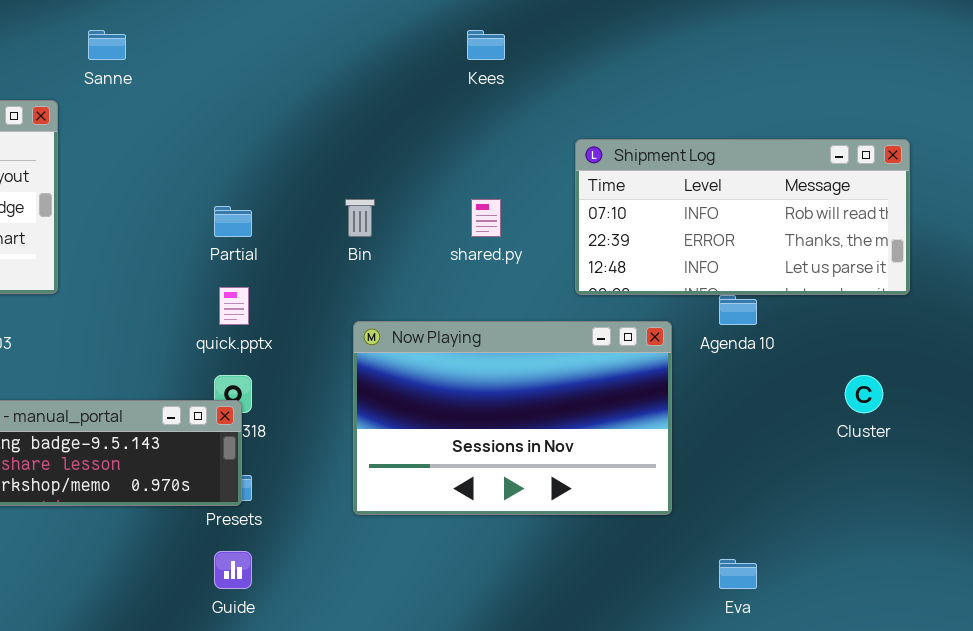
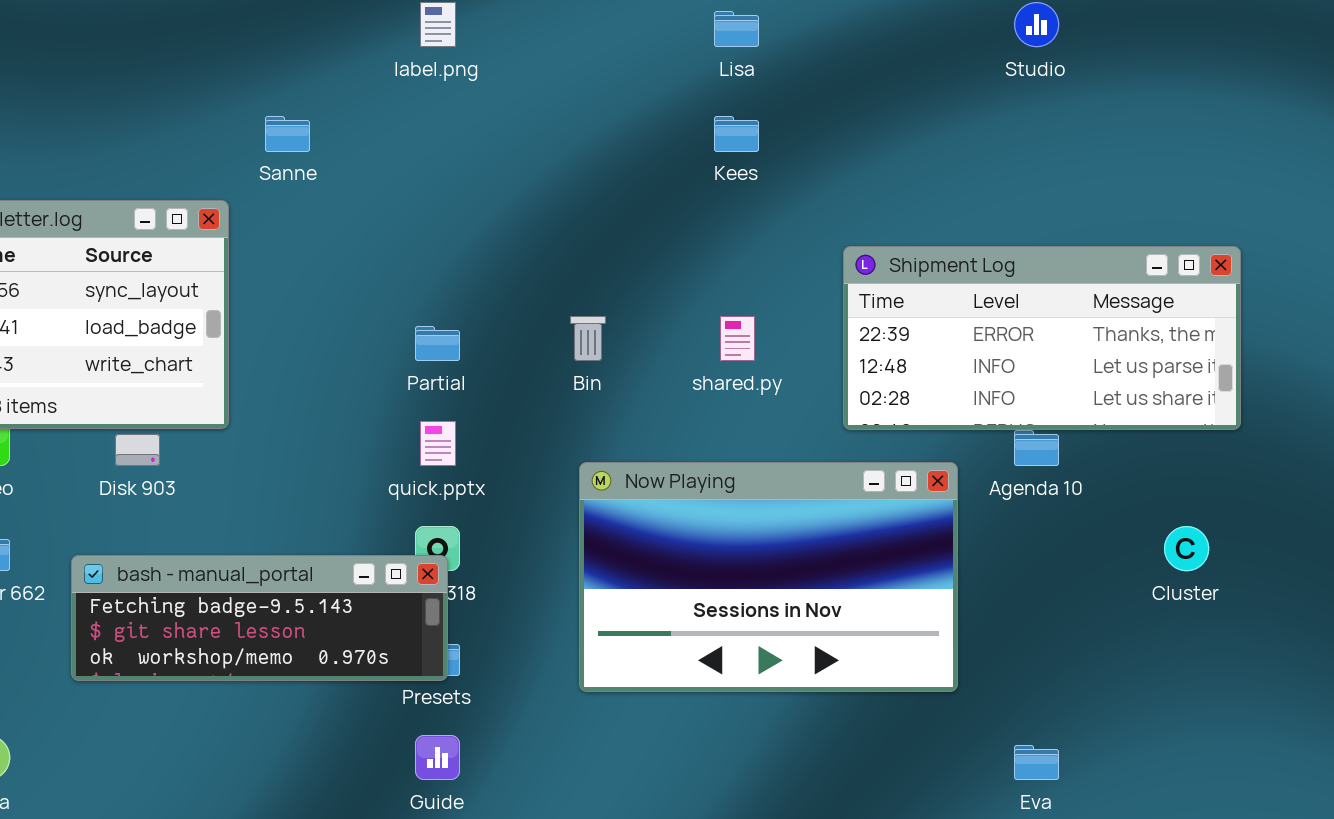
Shipment Log: [575,139,910,295] -> [843,246,1241,430], scrolled down 1 row

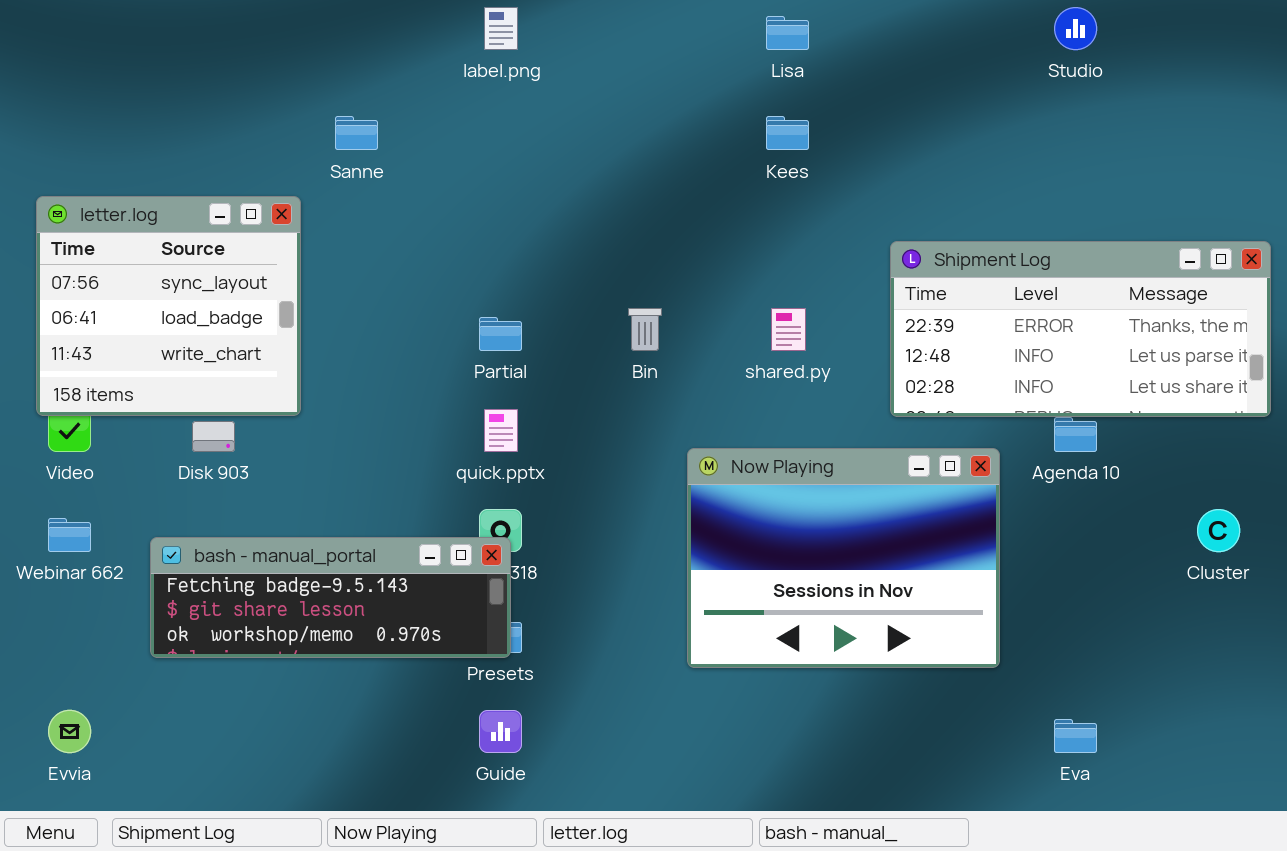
Now Playing: [579,462,958,692] -> [687,448,1000,668], resized

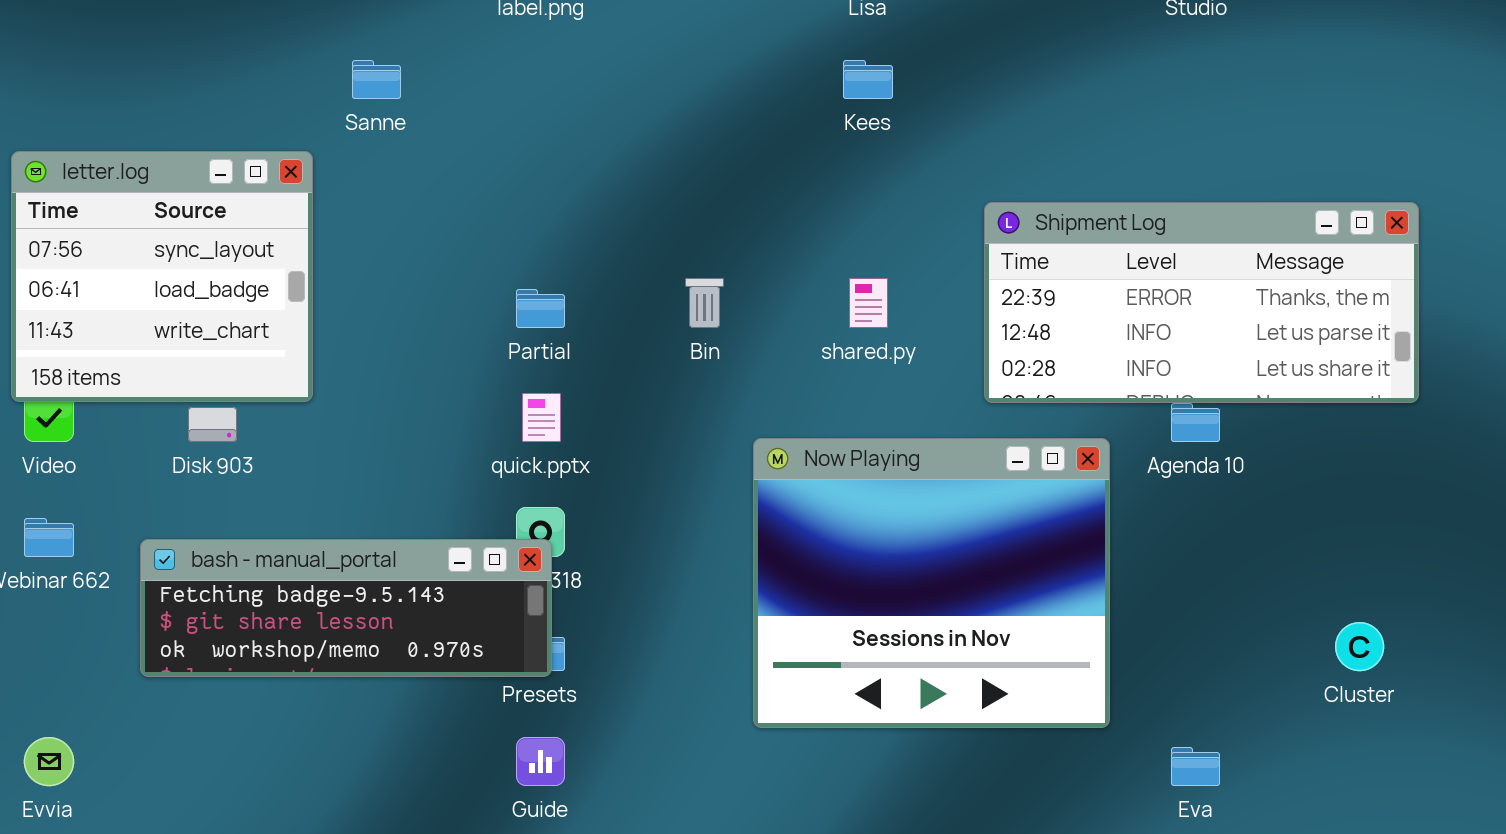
Now Playing: [687,448,1000,668] -> [753,438,1110,728], resized
Cluster: [1197,509,1240,552] -> [1335,622,1384,671], moved

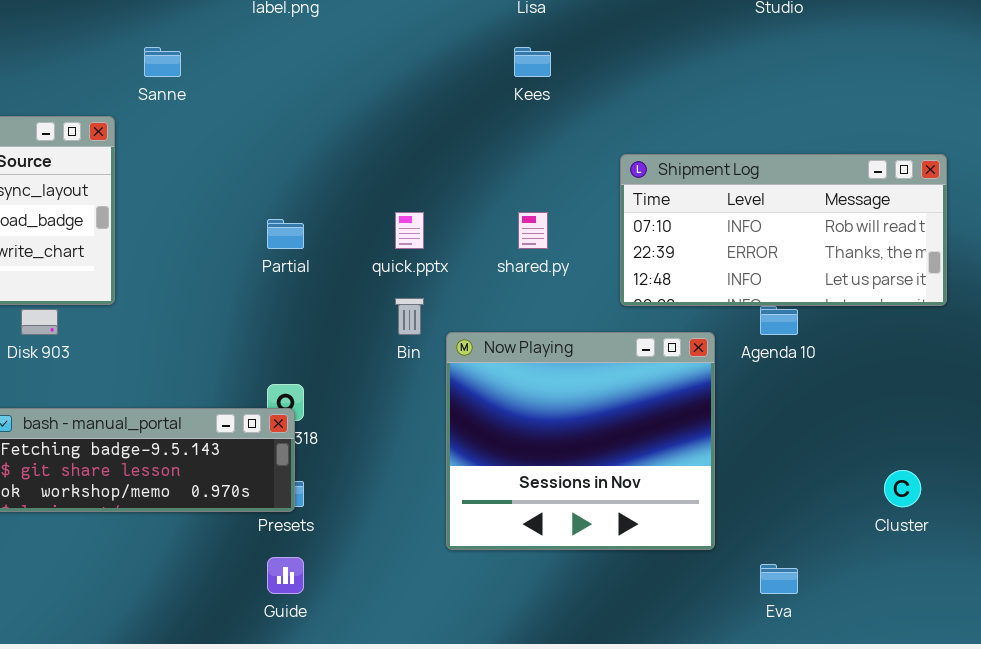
Shipment Log: [984,202,1419,403] -> [620,154,947,306], scrolled up 1 row
Bin: [685,278,724,328] -> [395,298,424,335], moved
quick.pptx: [522,393,561,442] -> [395,212,424,249], moved

